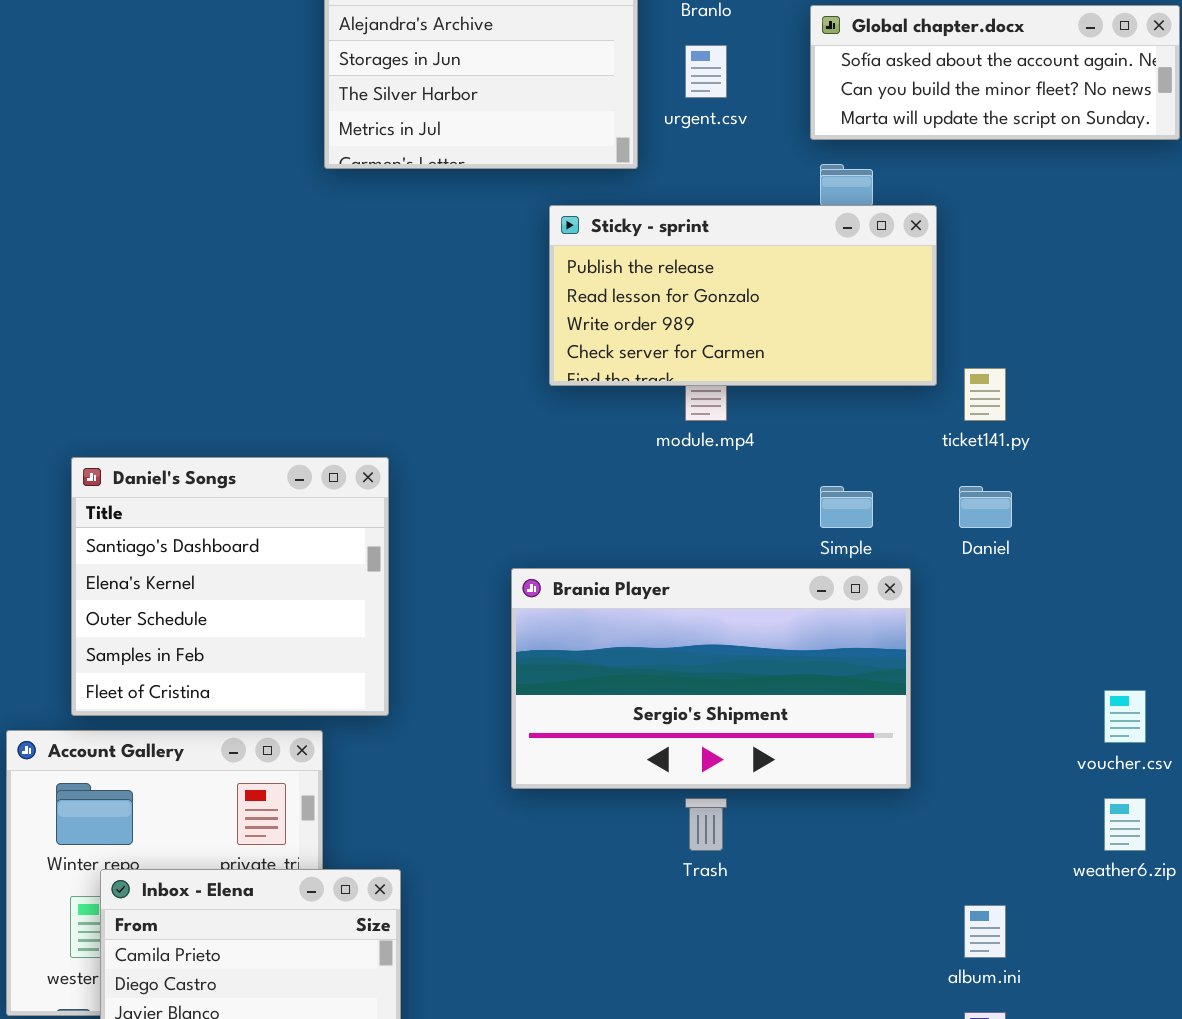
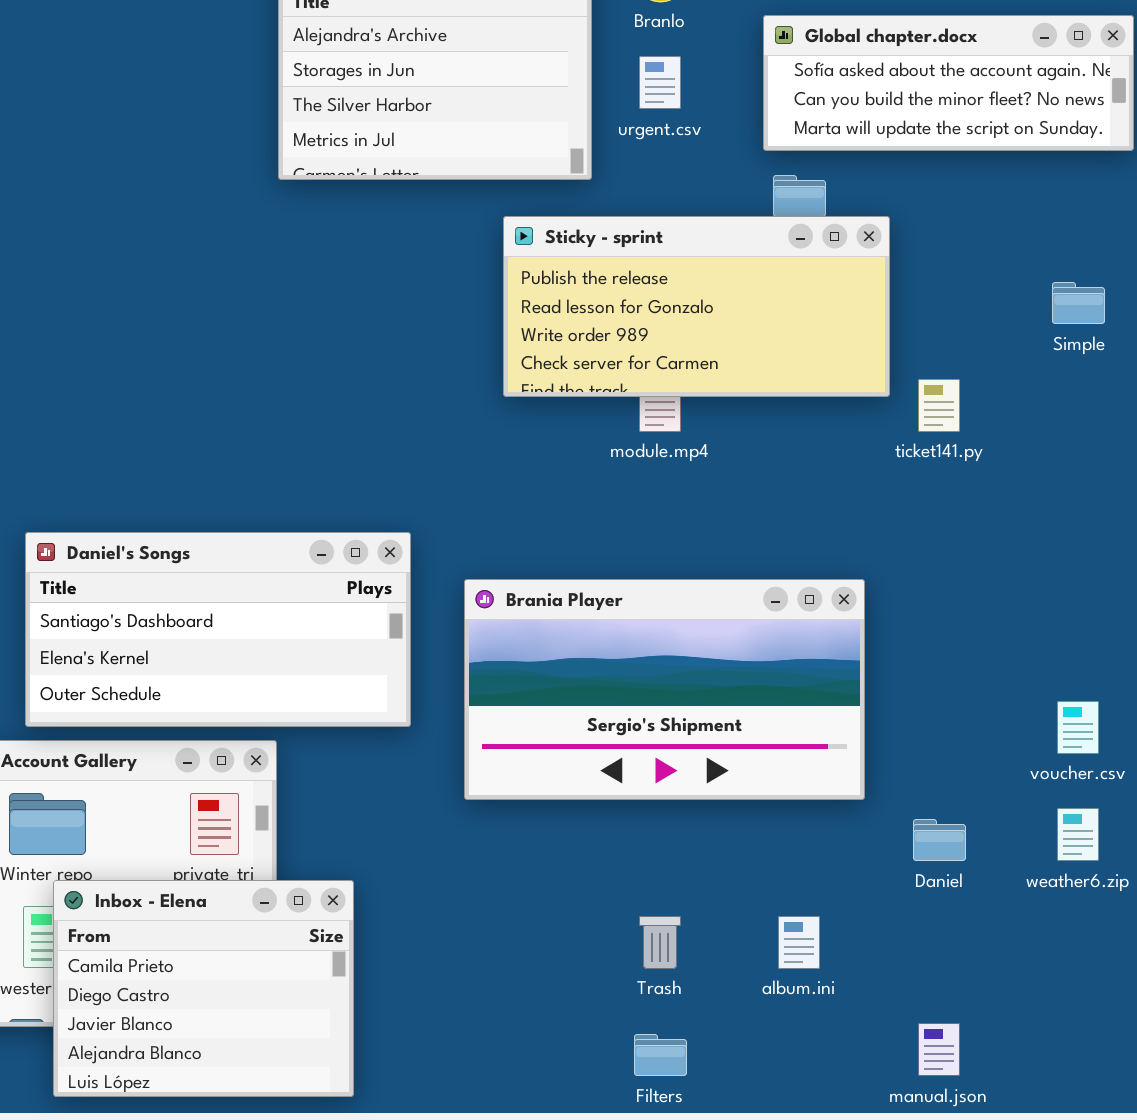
Daniel's Songs: [71,457,389,716] -> [25,532,411,727], resized
Simple: [820,486,873,528] -> [1052,282,1105,324], moved
Daniel: [959,486,1012,528] -> [913,819,966,861], moved
Trash: [685,798,727,851] -> [639,916,681,969], moved
album.ini: [964,905,1006,958] -> [778,916,820,969], moved

